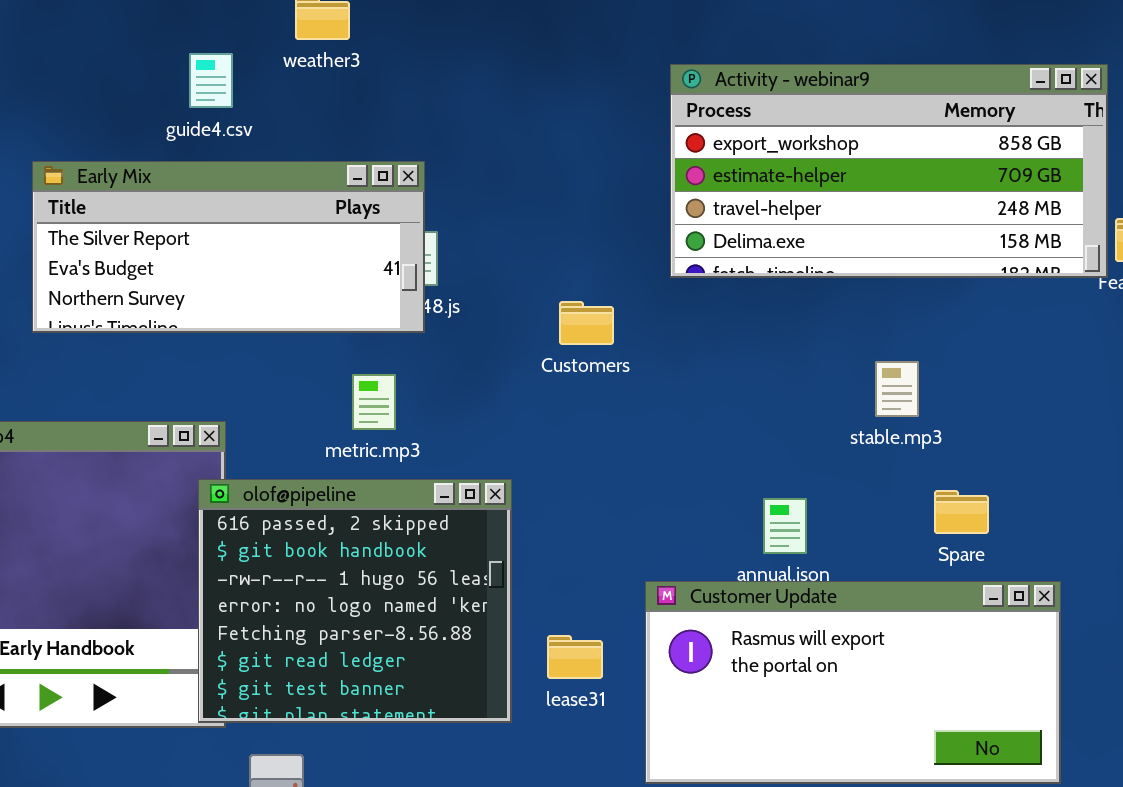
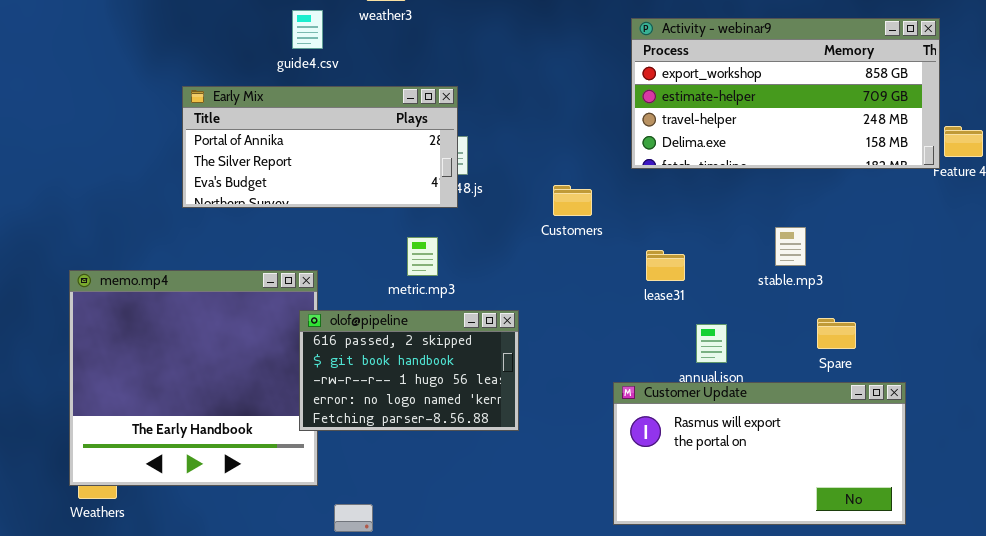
Early Mix: [32,161,425,333] -> [182,86,458,208], scrolled up 1 row
olof@pipeline: [198,479,512,723] -> [299,310,519,431], resized
lease31: [547,635,603,679] -> [646,250,685,281], moved

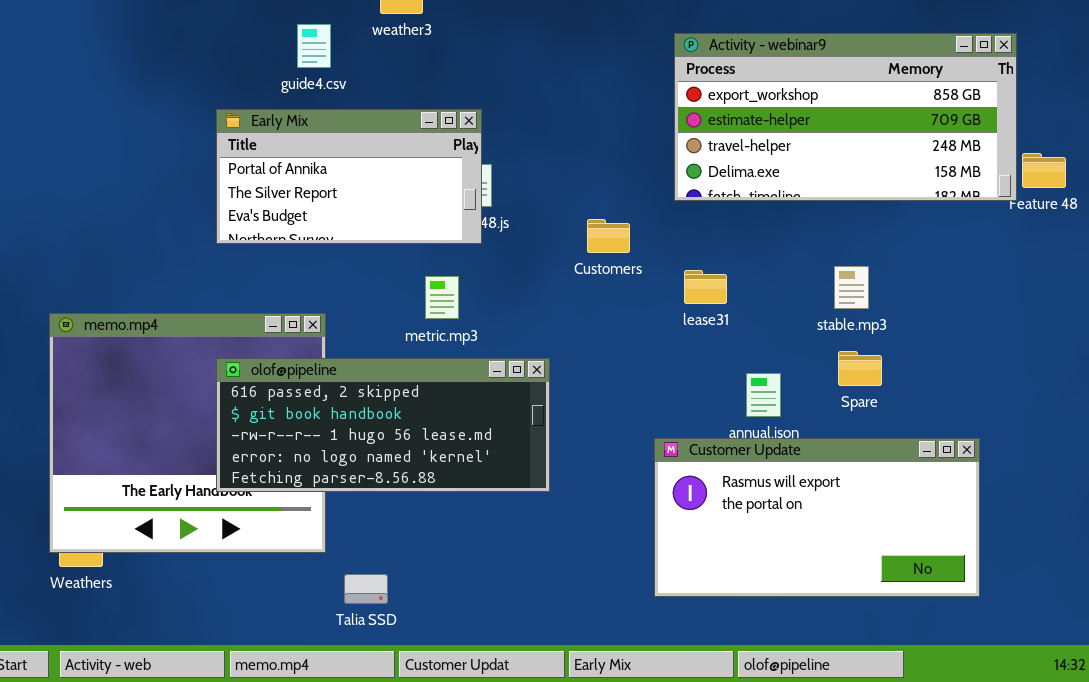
Early Mix: [182,86,458,208] -> [216,109,482,244], resized
lease31: [646,250,685,281] -> [684,270,727,304], moved
olof@pipeline: [299,310,519,431] -> [216,358,550,492], resized
Spare: [817,318,856,349] -> [838,351,882,386], moved

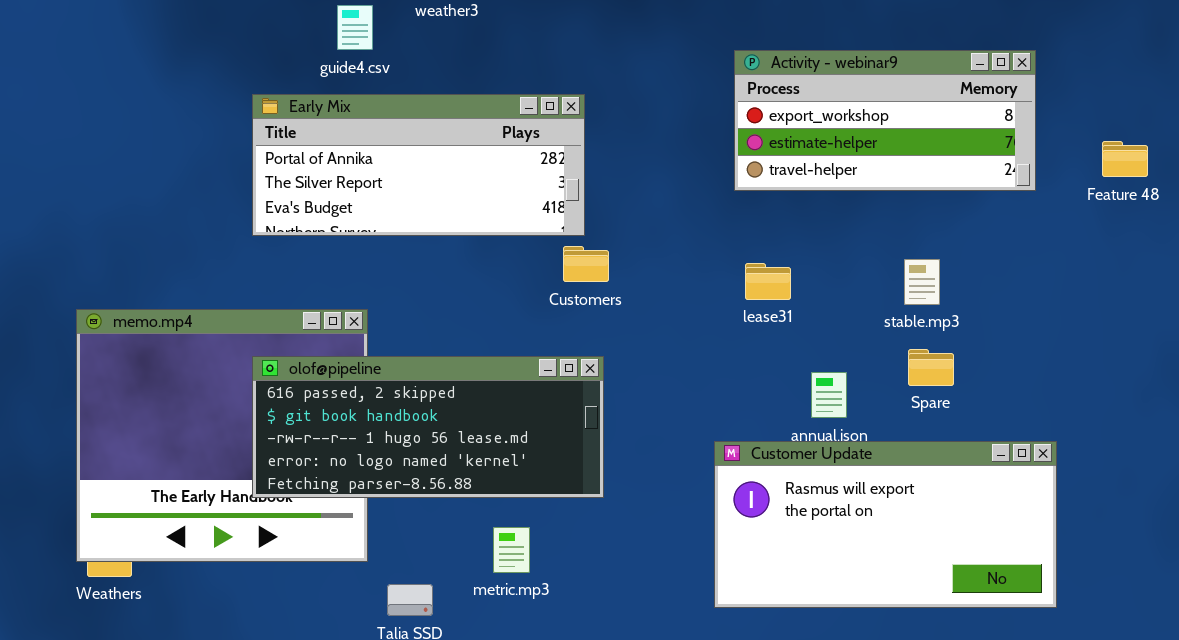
Activity - webinar9: [674,33,1017,201] -> [734,50,1036,191], resized
Early Mix: [216,109,482,244] -> [252,94,585,236], resized
Customers: [587,219,630,253] -> [563,246,609,282], moved
metric.mp3: [425,276,459,319] -> [493,527,530,573], moved

